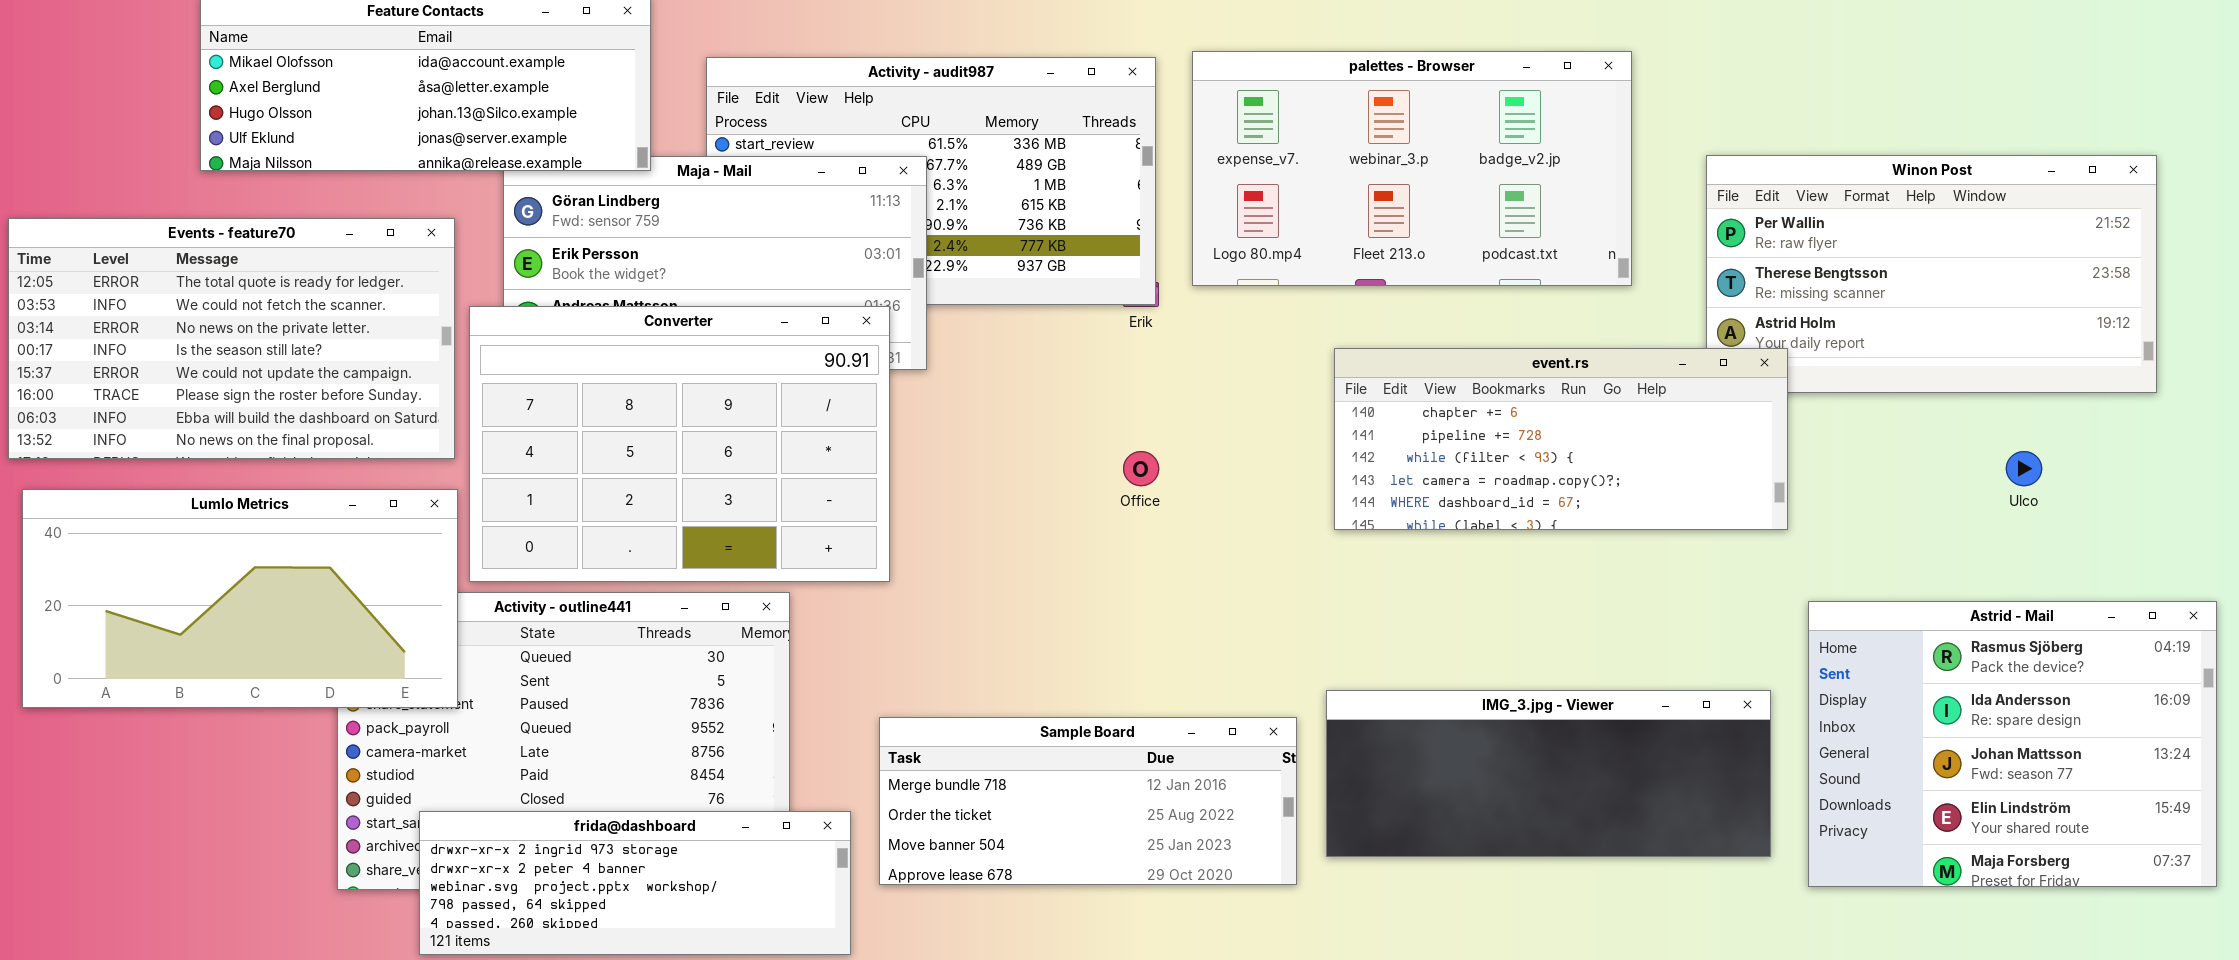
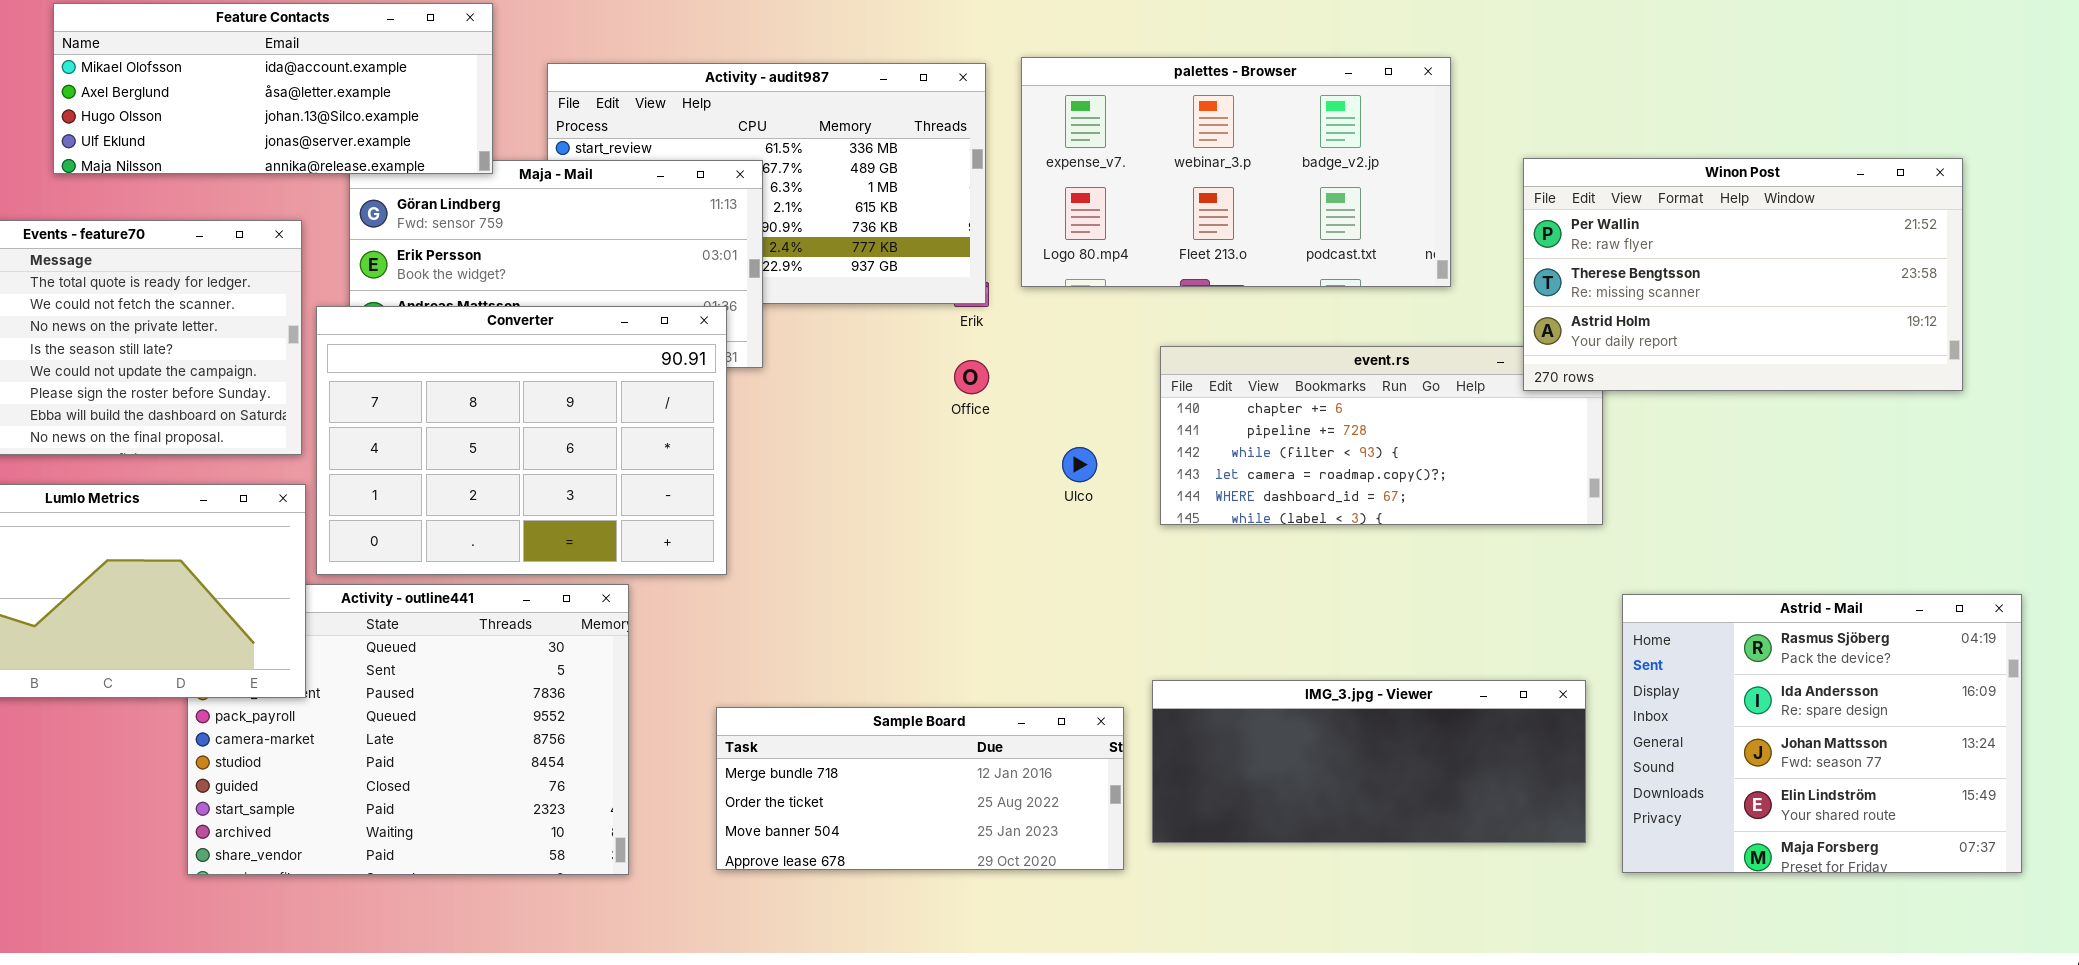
Winon Post: [1706,155,2157,393] -> [1523,158,1963,391], raised
Office: [1123,451,1159,486] -> [954,360,989,394], moved
Ulco: [2006,451,2042,486] -> [1062,447,1097,482], moved
frida@dashboard: [419,811,851,955] -> none, closed

